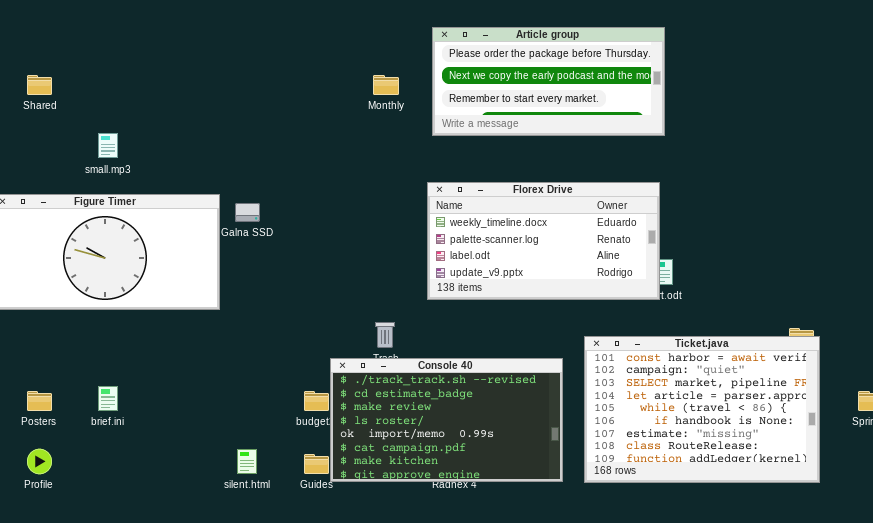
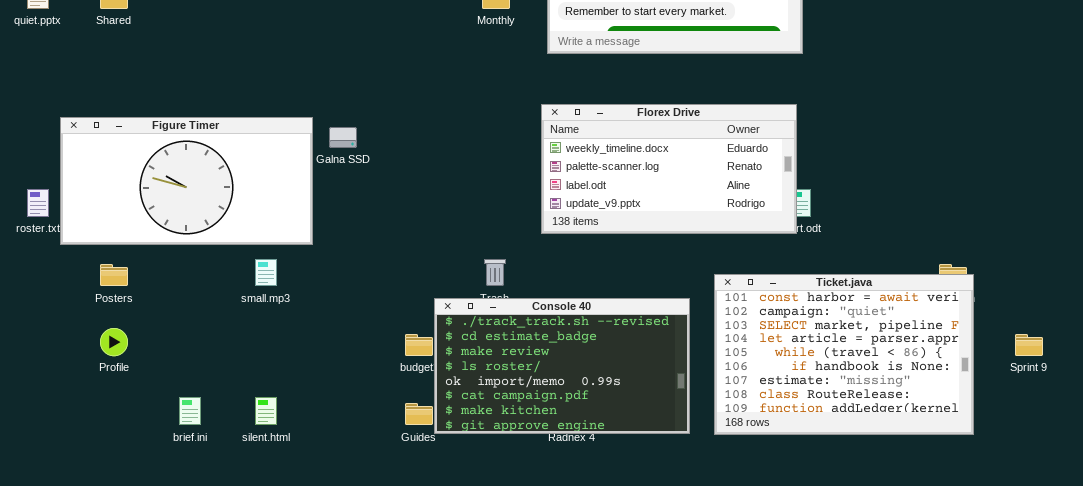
small.mp3: [98,133,118,158] -> [255,259,277,286], moved
brief.ini: [98,386,118,411] -> [179,397,201,425], moved
Posters: [27,391,52,411] -> [100,264,128,286], moved
Profile: [27,449,52,474] -> [100,328,128,356], moved
silent.html: [237,449,257,474] -> [255,397,277,425], moved

